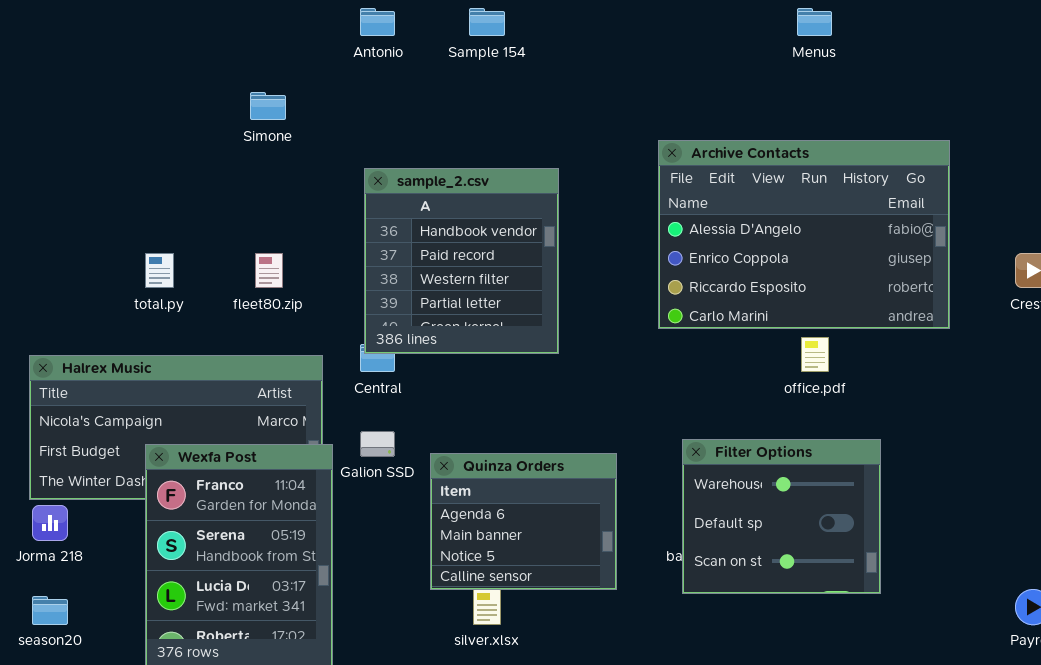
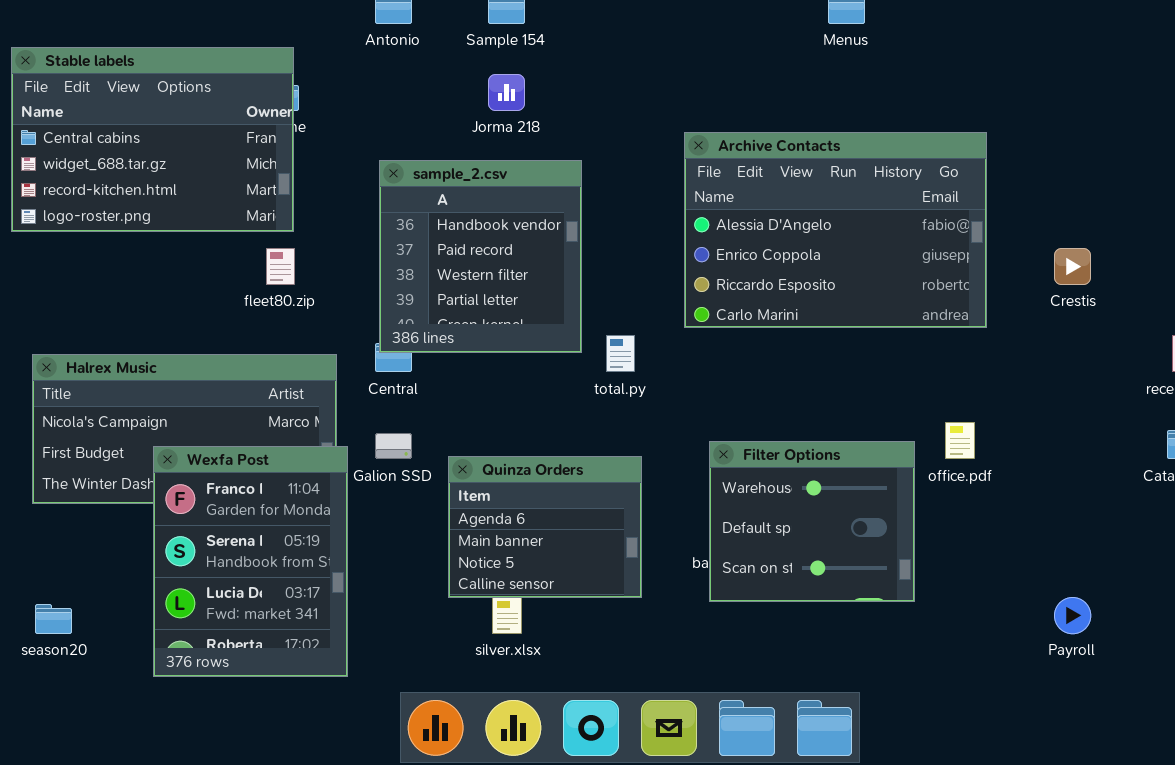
Stable labels: none -> [11,47,294,232], opened
total.py: [145,253,174,288] -> [606,335,635,372], moved
office.pdf: [801,337,829,372] -> [945,422,975,459], moved
Jorma 218: [32,505,68,541] -> [488,74,525,111], moved

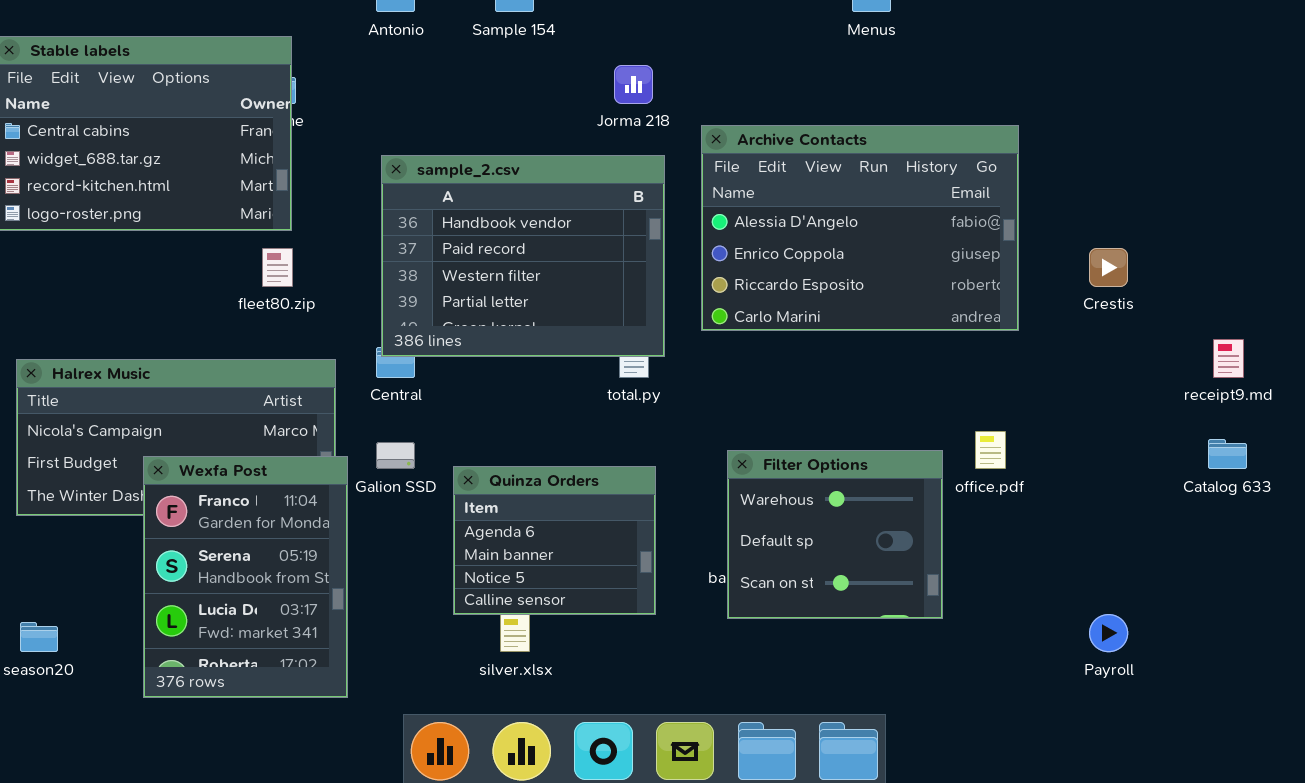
Jorma 218: [488,74,525,111] -> [614,65,653,104], moved
sample_2.csv: [379,160,582,353] -> [381,155,665,357], resized

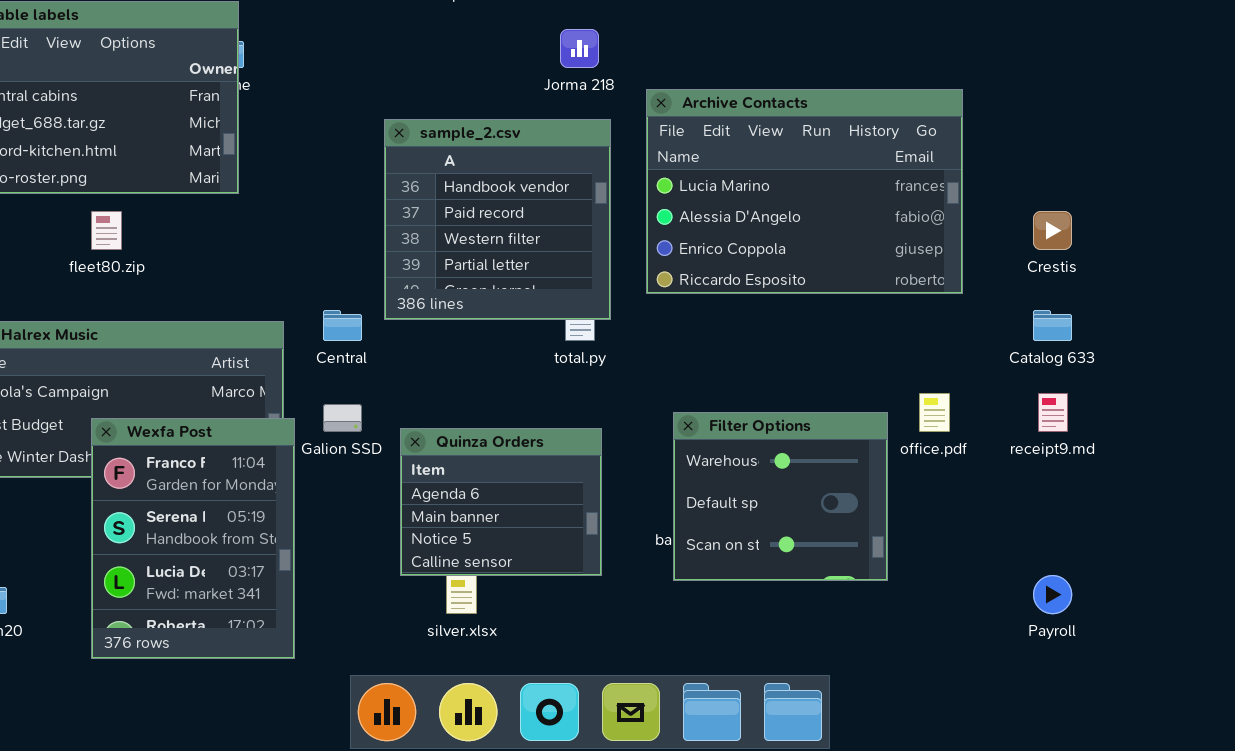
Archive Contacts: [701,125,1019,331] -> [646,89,963,294], scrolled up 1 row
sample_2.csv: [381,155,665,357] -> [384,119,611,320], resized
fleet80.zip: [262,248,293,287] -> [91,211,122,250], moved
receipt9.md: [1213,339,1244,378] -> [1038,393,1068,432], moved
Catalog 633: [1208,439,1247,469] -> [1033,310,1072,341], moved

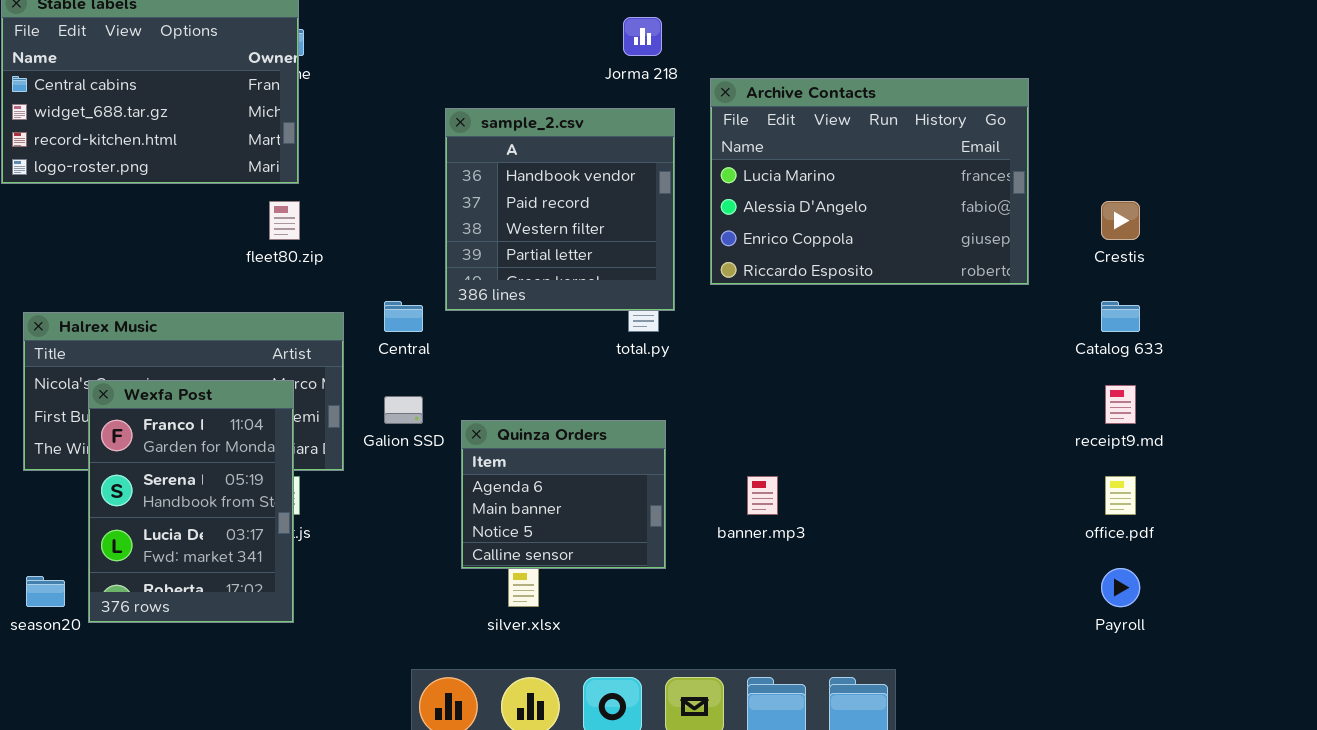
fleet80.zip: [91,211,122,250] -> [269,201,300,240], moved
office.pdf: [919,393,950,432] -> [1105,476,1136,515], moved
Filter Options: [673,412,888,581] -> none, closed
Wexfa Post: [91,418,295,659] -> [88,380,294,623], moved

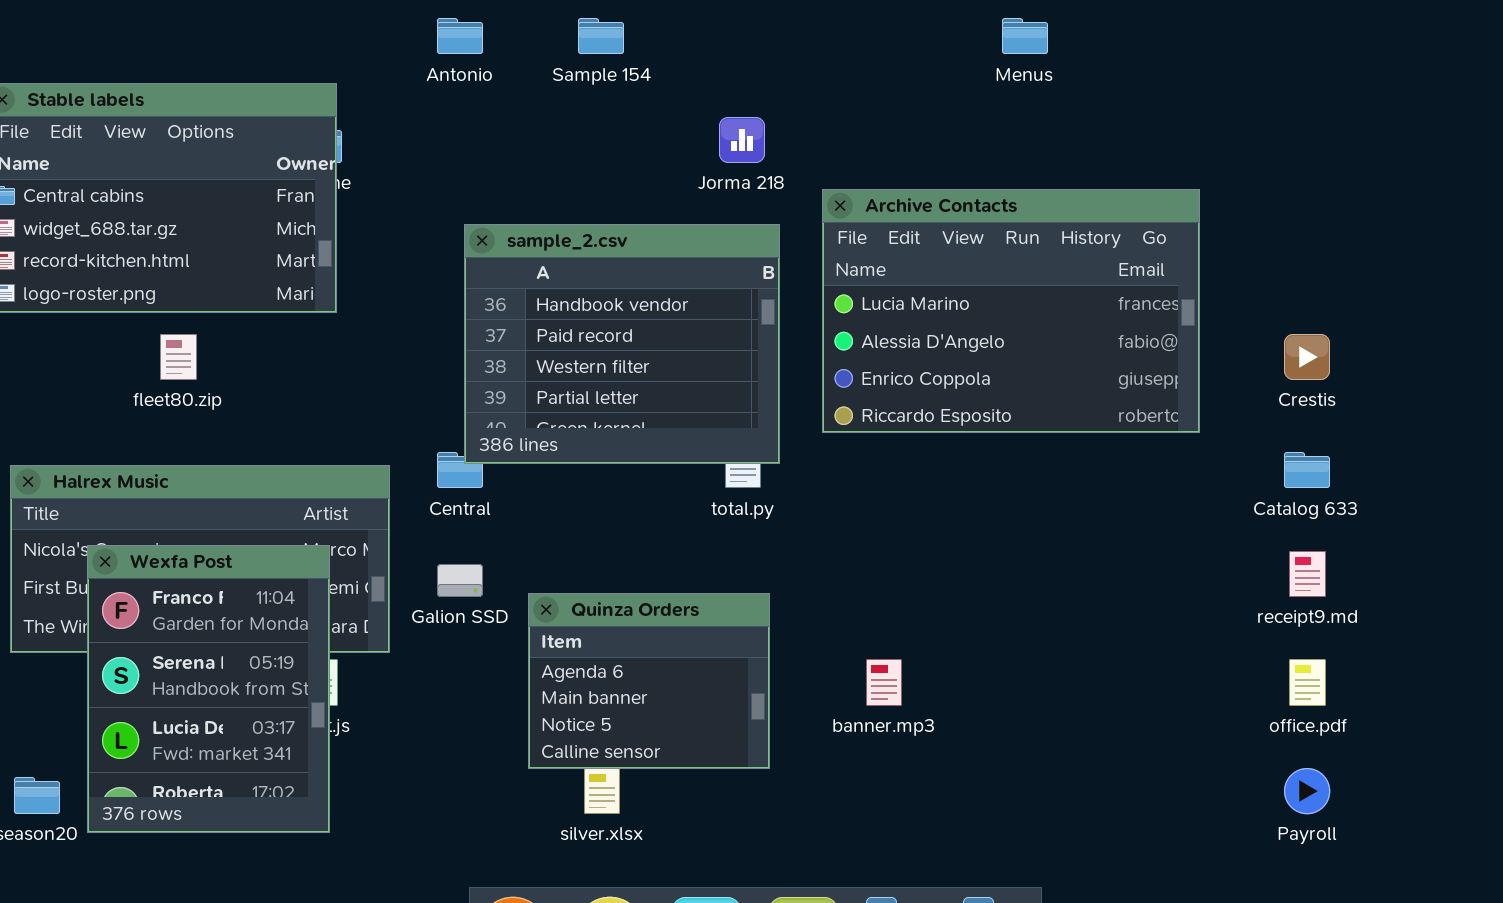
sample_2.csv: [445,108,675,311] -> [464,224,780,464], resized
fleet80.zip: [269,201,300,240] -> [160,334,197,380], moved

